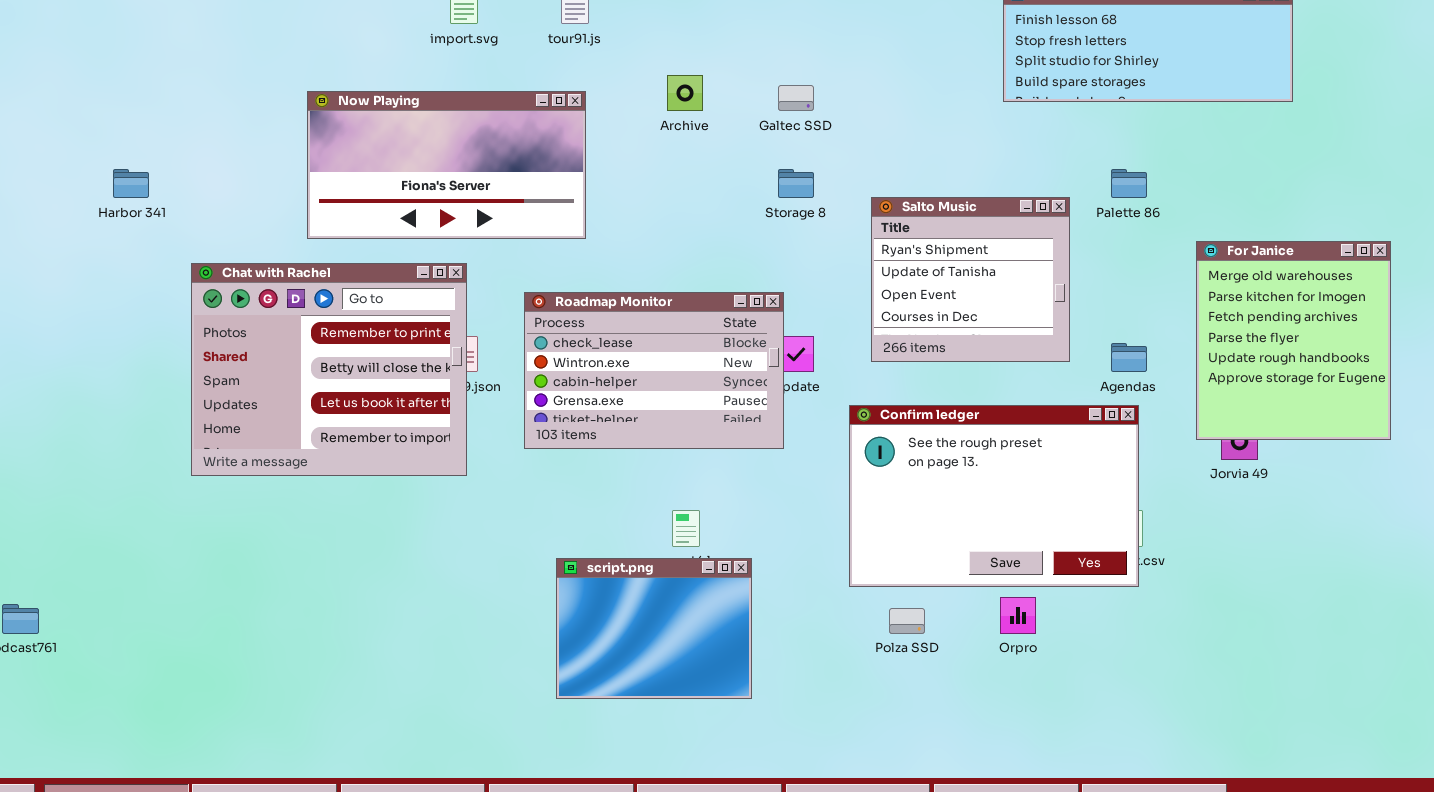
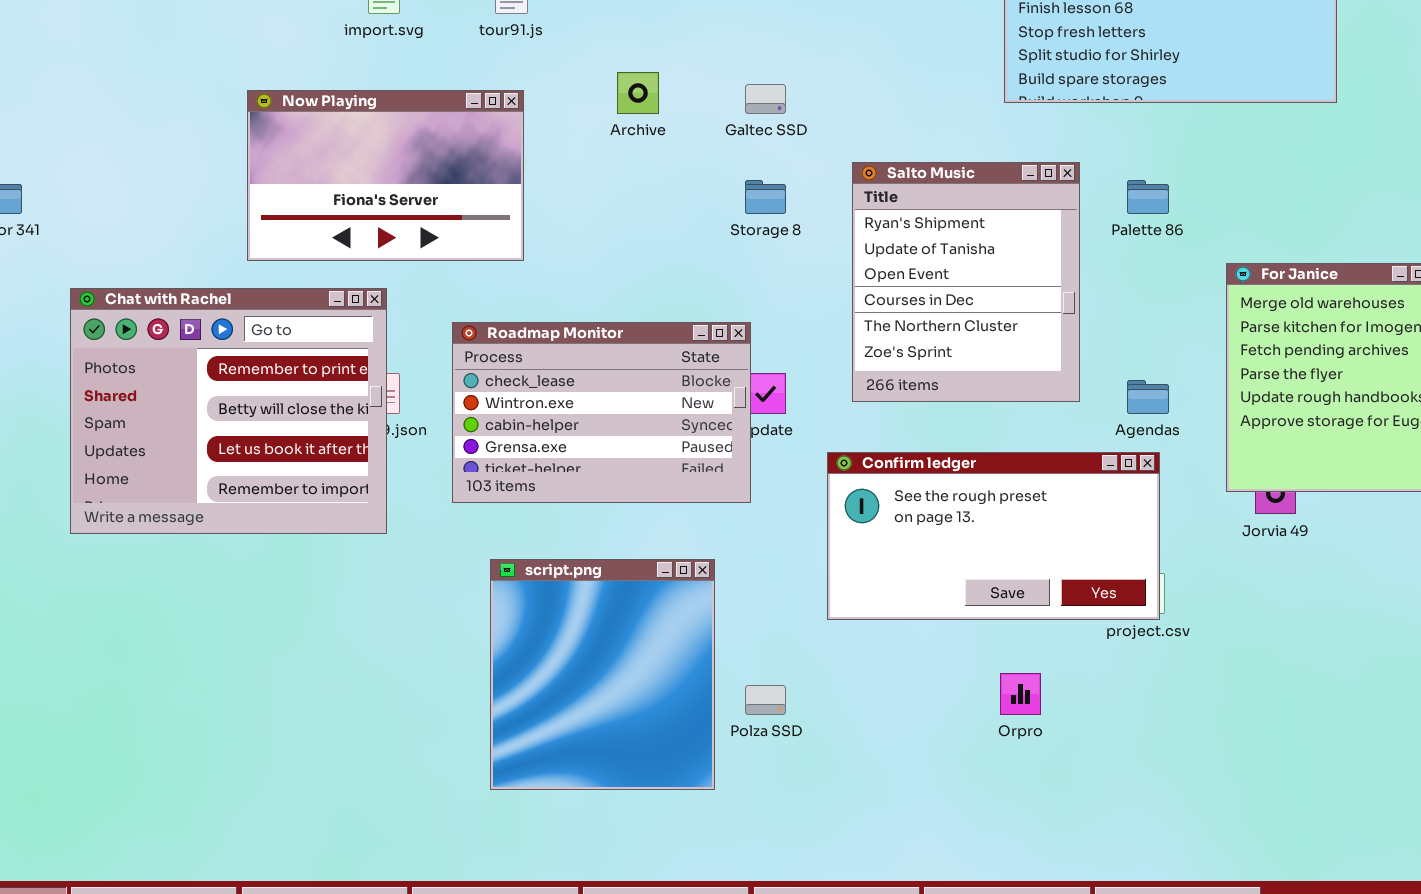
Now Playing: [307,91,586,239] -> [247,90,524,261], resized
Salto Music: [871,197,1070,362] -> [852,162,1080,402], resized
Confirm ledger: [849,405,1139,587] -> [827,452,1160,620], resized
script.png: [556,558,752,699] -> [490,559,715,790], resized
Polza SSD: [889,608,925,634] -> [745,685,786,715], moved

